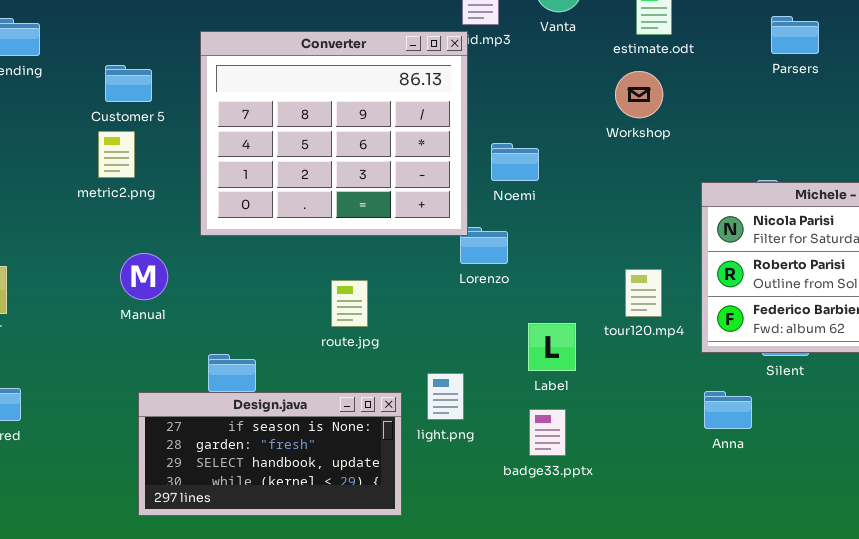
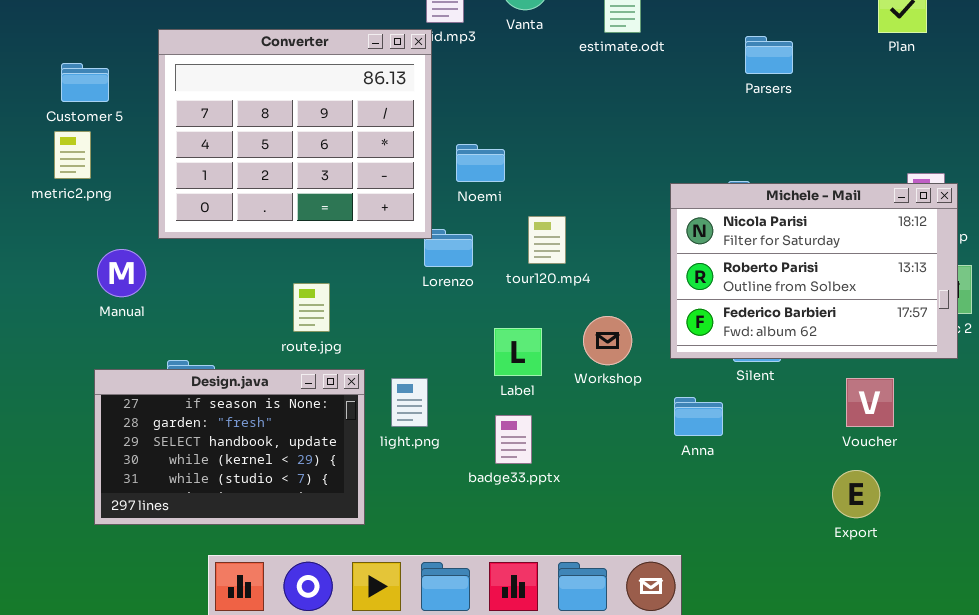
Parsers: [771,16,819,54] -> [745,36,793,74], moved
Workshop: [615,71,663,118] -> [583,316,632,365], moved
Manual: [120,253,168,300] -> [97,249,146,297], moved
tour120.mp4: [625,269,662,317] -> [528,216,566,264], moved
Design.java: [138,392,402,516] -> [94,369,365,525], resized

